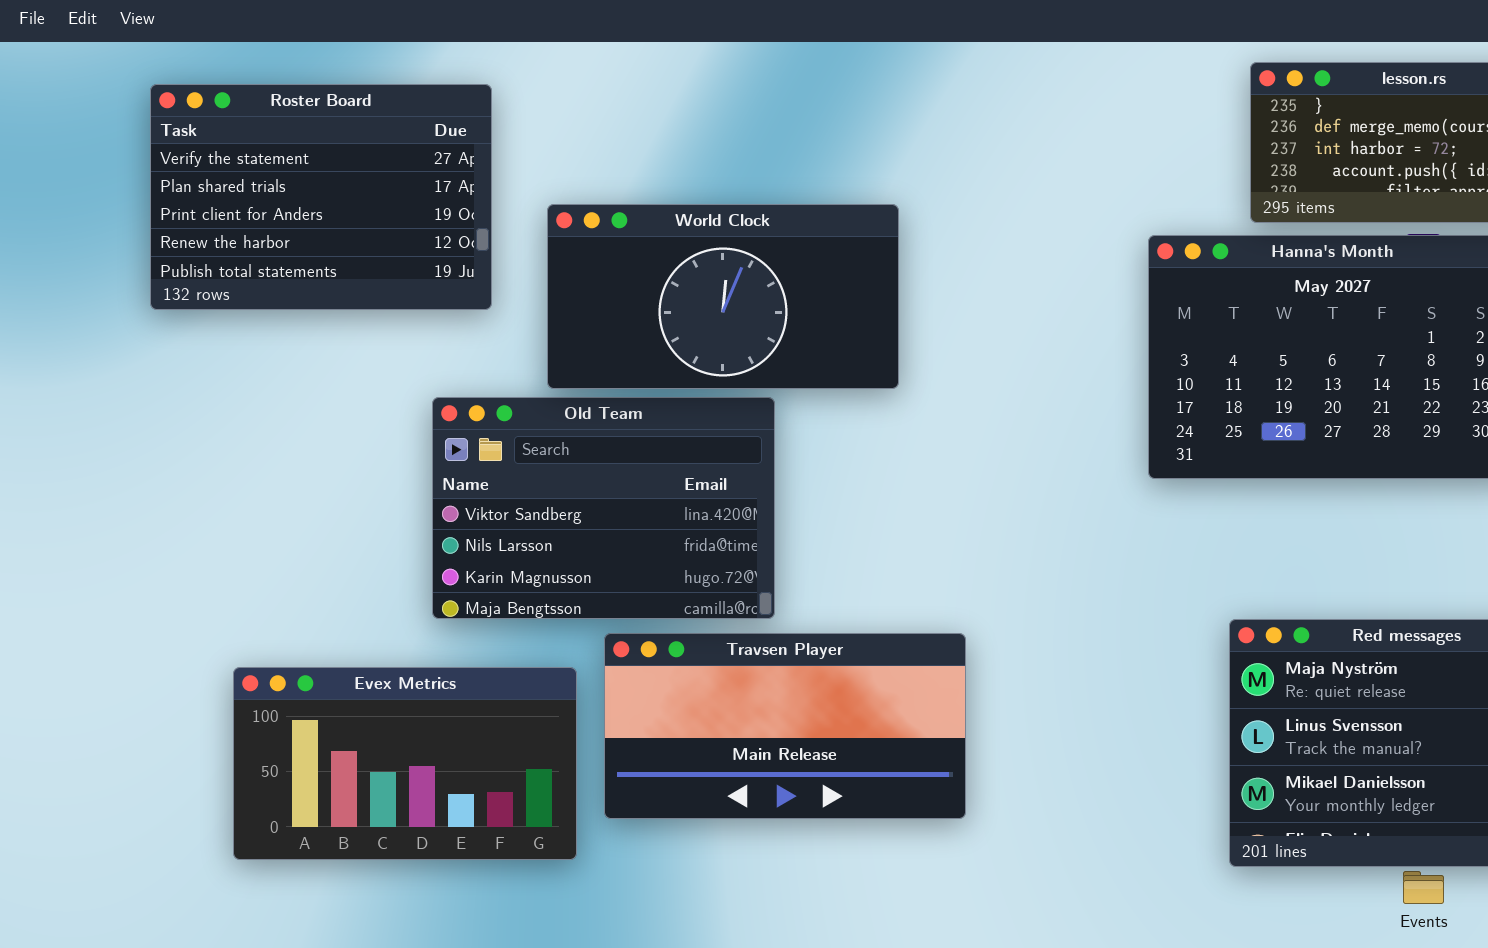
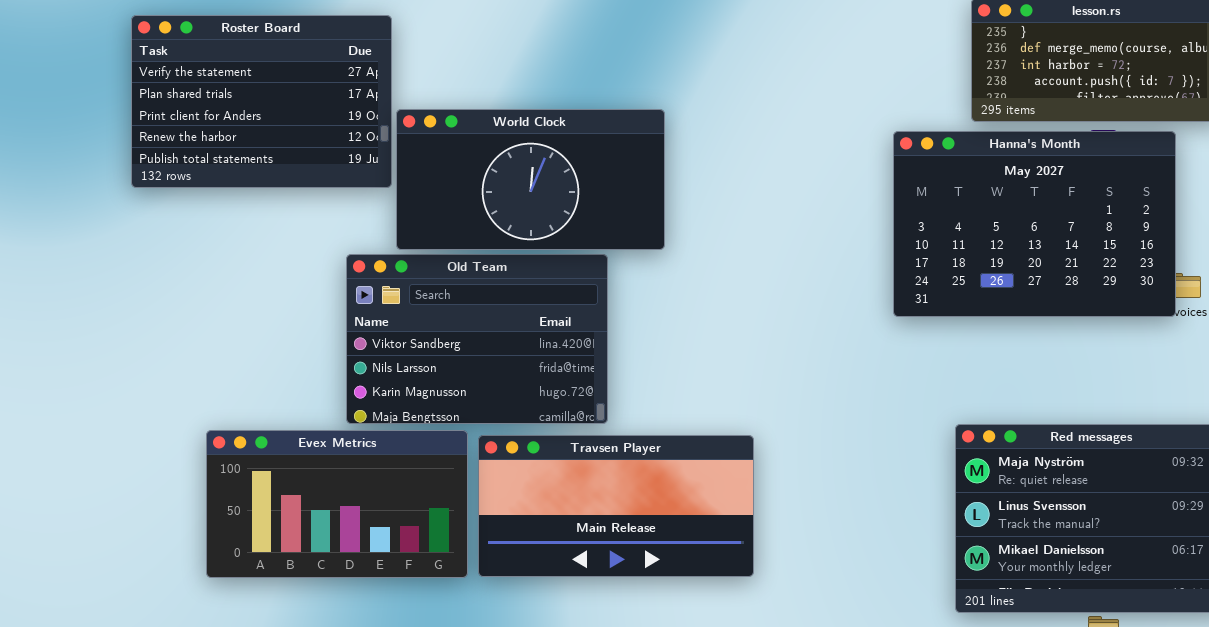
World Clock: [547,204,899,389] -> [396,109,665,250], moved
Evex Metrics: [233,667,577,860] -> [206,430,468,578], moved

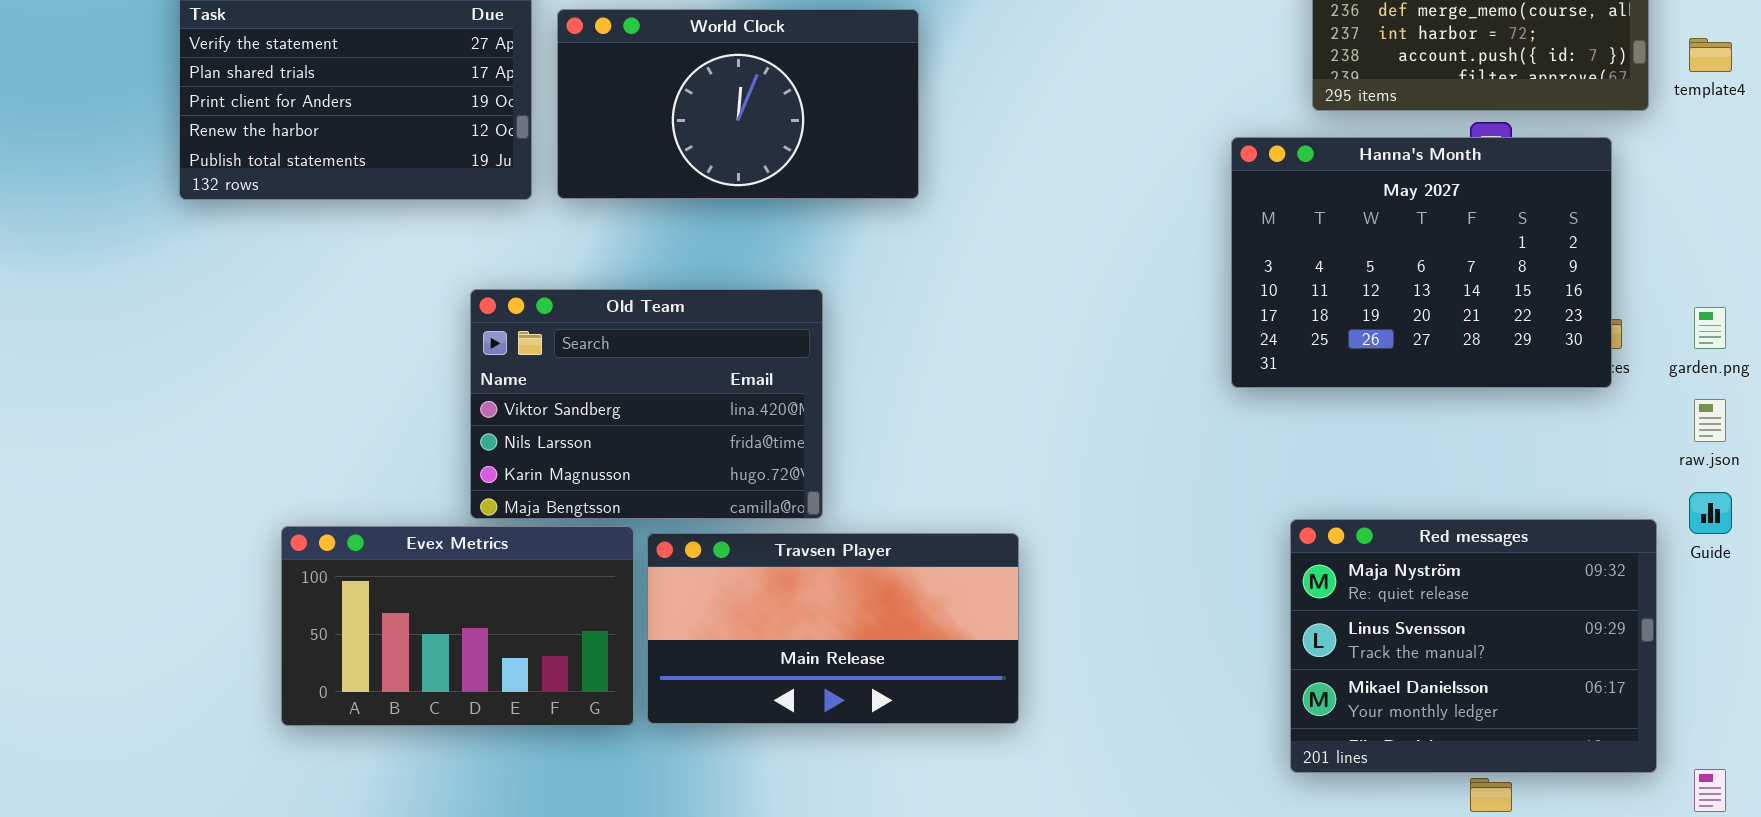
World Clock: [396,109,665,250] -> [557,9,919,199], moved
Hanna's Month: [893,131,1176,317] -> [1231,137,1612,388], moved

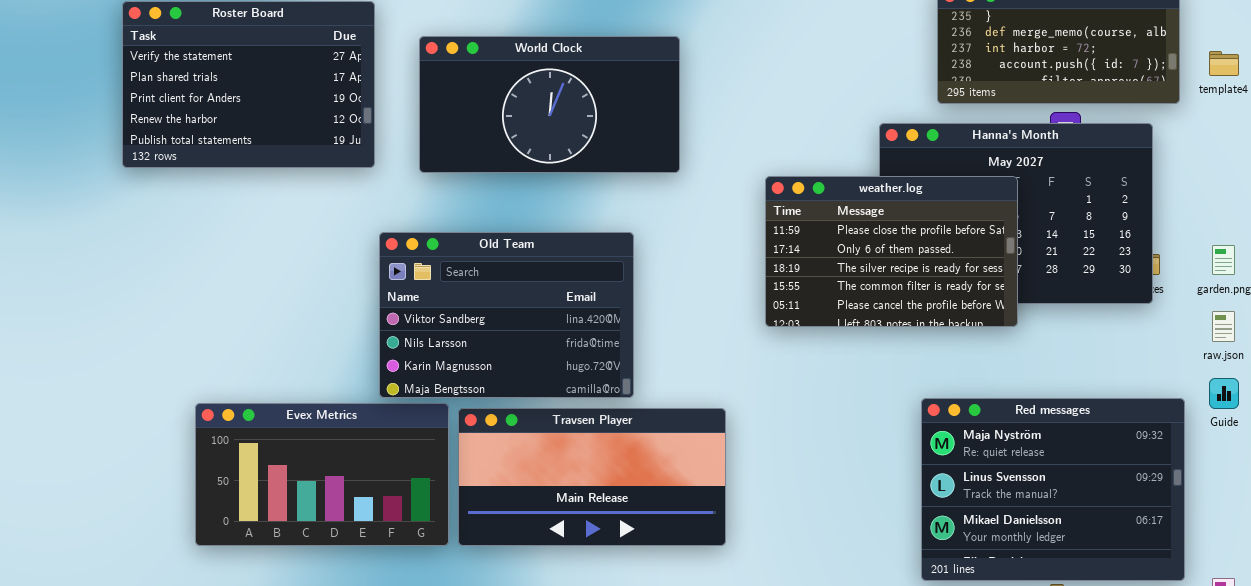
World Clock: [557,9,919,199] -> [419,36,680,173], moved
weather.log: none -> [765,176,1018,327], opened
Old Team: [470,289,823,519] -> [379,232,634,398], moved

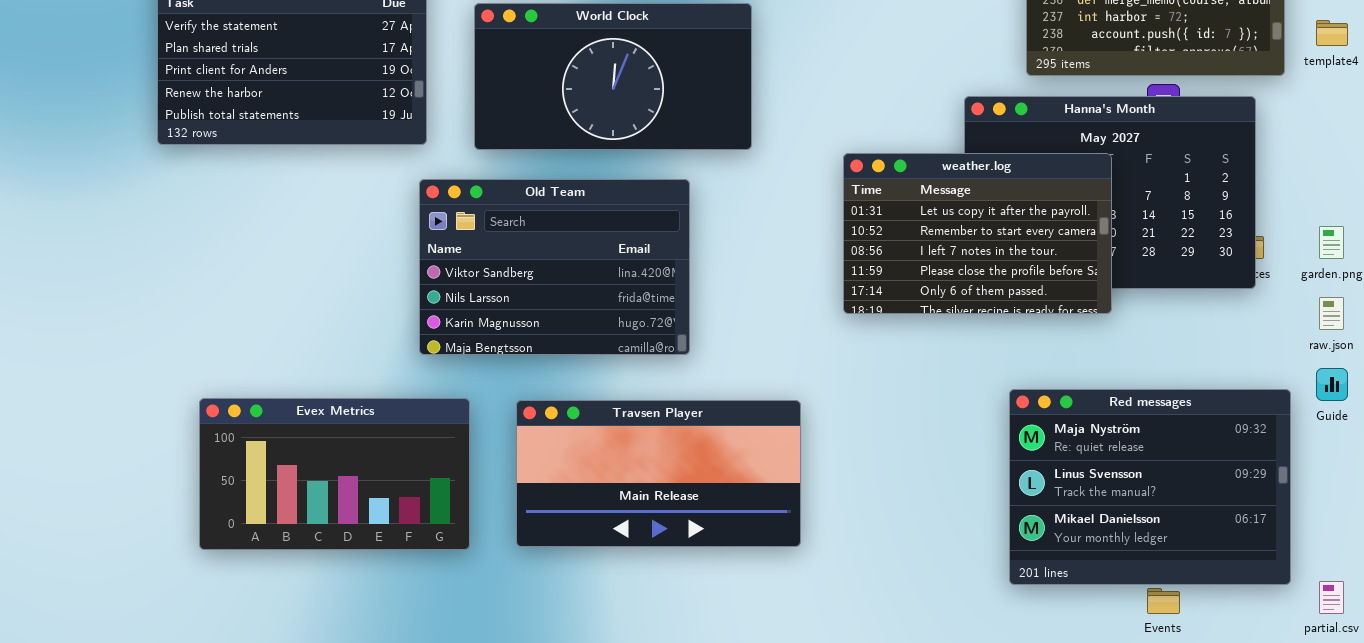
weather.log: [765,176,1018,327] -> [843,153,1112,314], scrolled up 3 rows
Old Team: [379,232,634,398] -> [419,179,690,355], moved
Evex Metrics: [195,403,449,546] -> [199,398,470,550], moved

